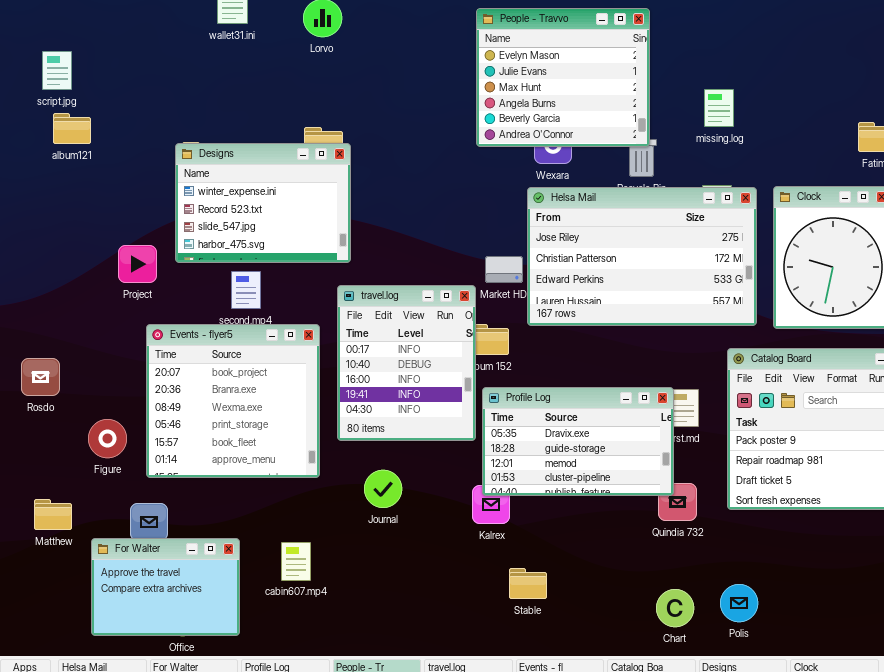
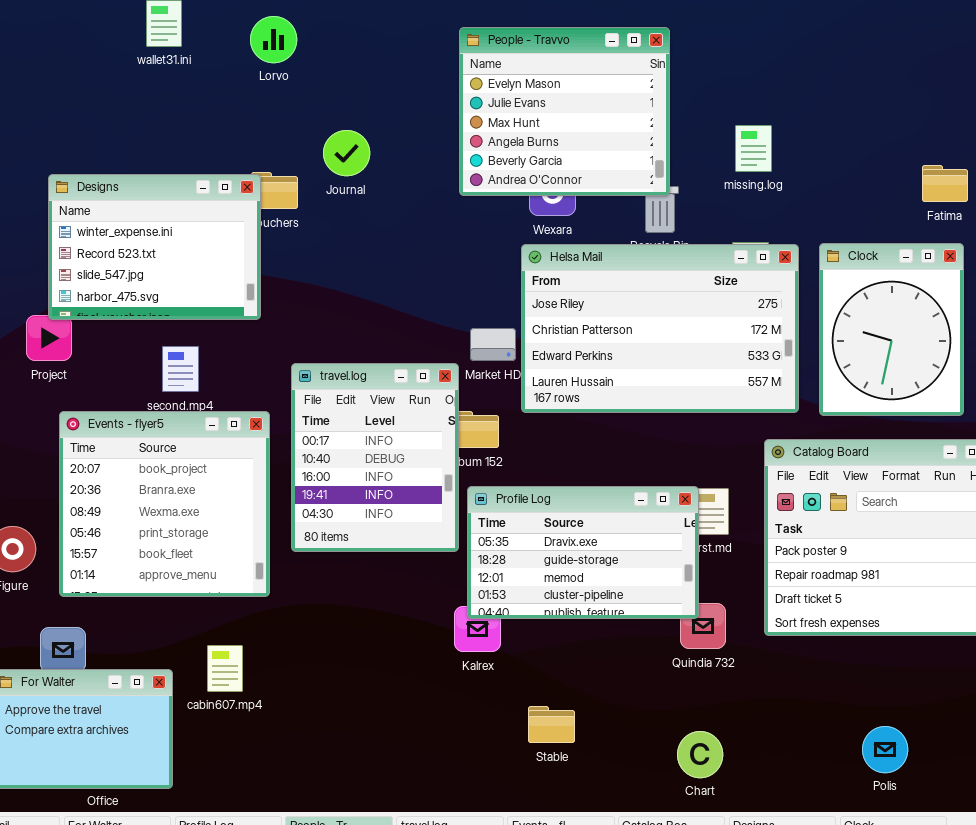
Designs: [175,143,351,263] -> [48,174,261,320], moved
Journal: [364,470,402,508] -> [323,130,370,176], moved
cabin607.mp4: [281,542,311,581] -> [207,645,243,692], moved
Stable: [509,568,547,599] -> [528,706,575,743], moved
Polis: [720,584,758,622] -> [862,726,908,773], moved

